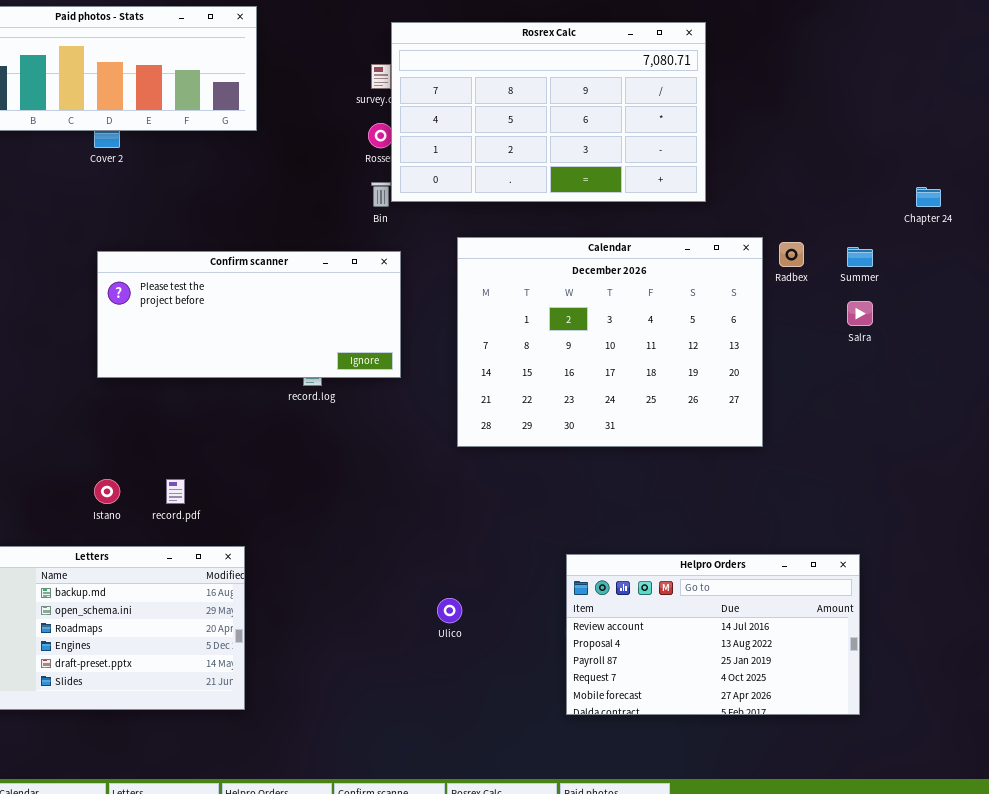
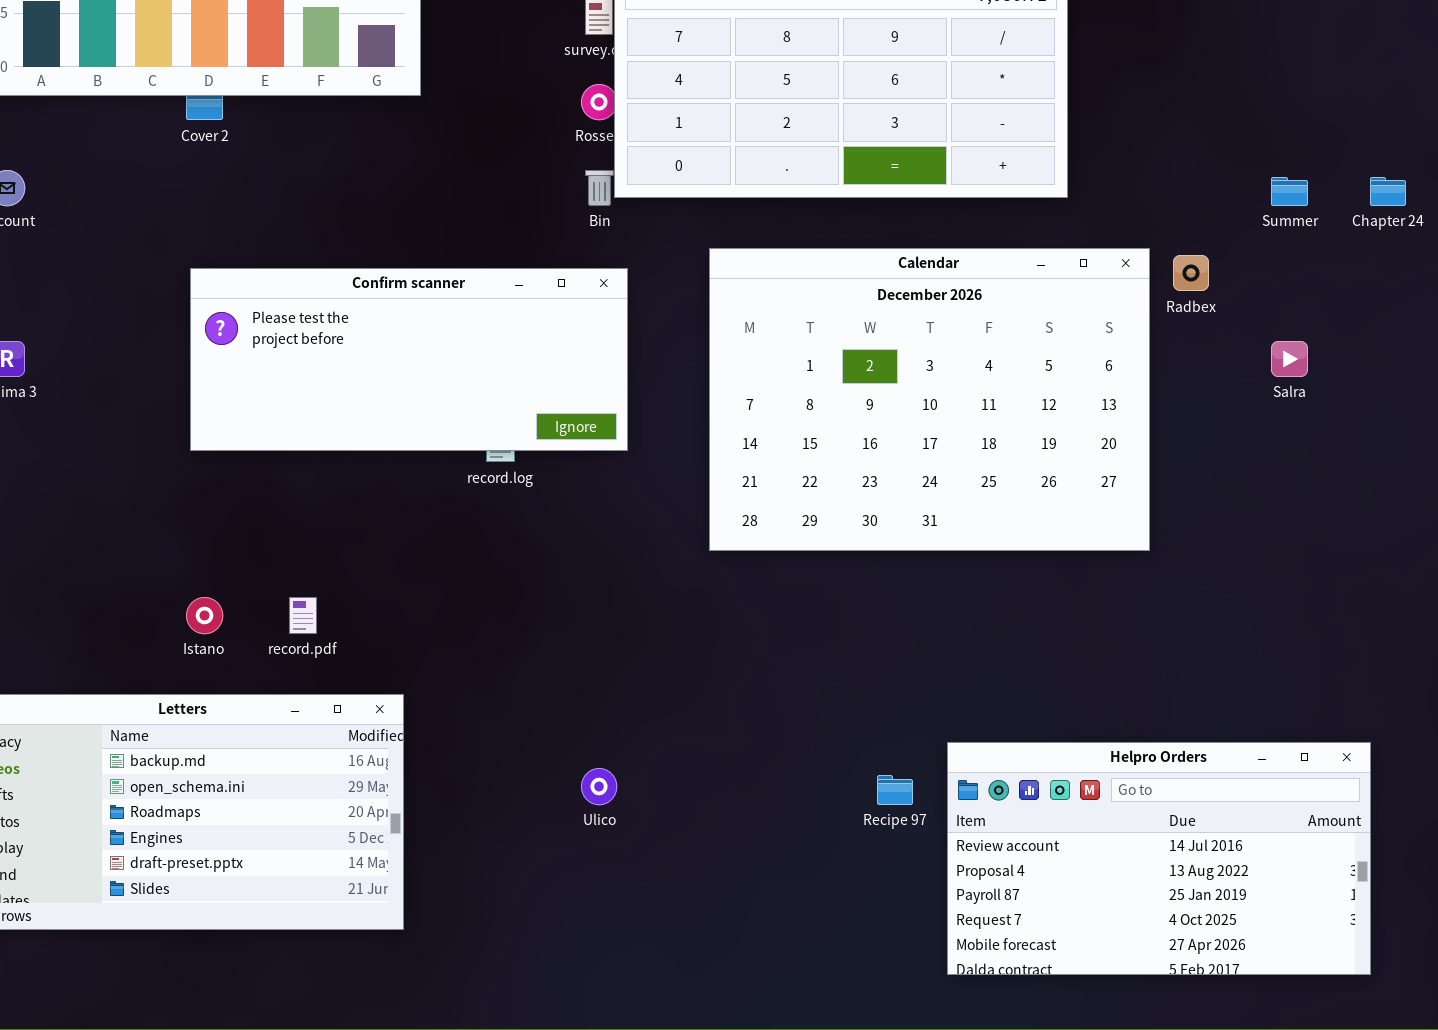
Summer: [847,247,873,267] -> [1271,177,1308,206], moved
Helpro Orders: [566,554,860,715] -> [947,742,1371,975], moved
Ulico: [437,598,462,623] -> [581,768,617,805], moved

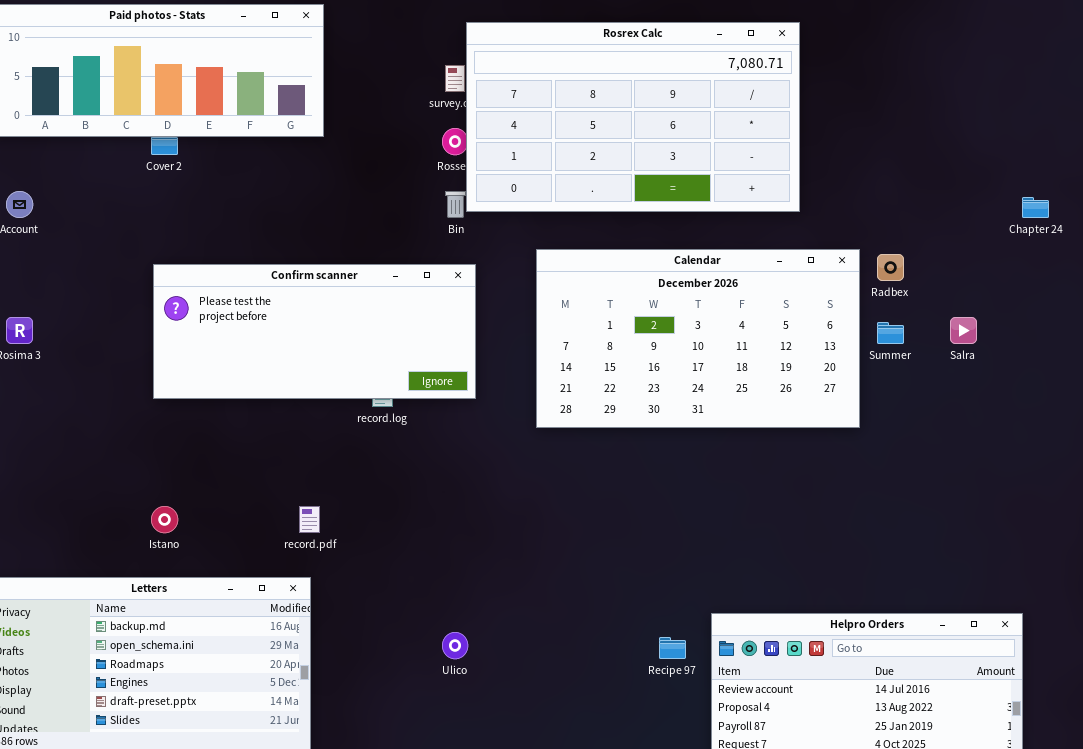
Summer: [1271,177,1308,206] -> [877,322,904,344], moved
Calendar: [709,248,1150,551] -> [536,249,860,428], resized
record.pdf: [289,597,317,634] -> [299,506,320,533], moved

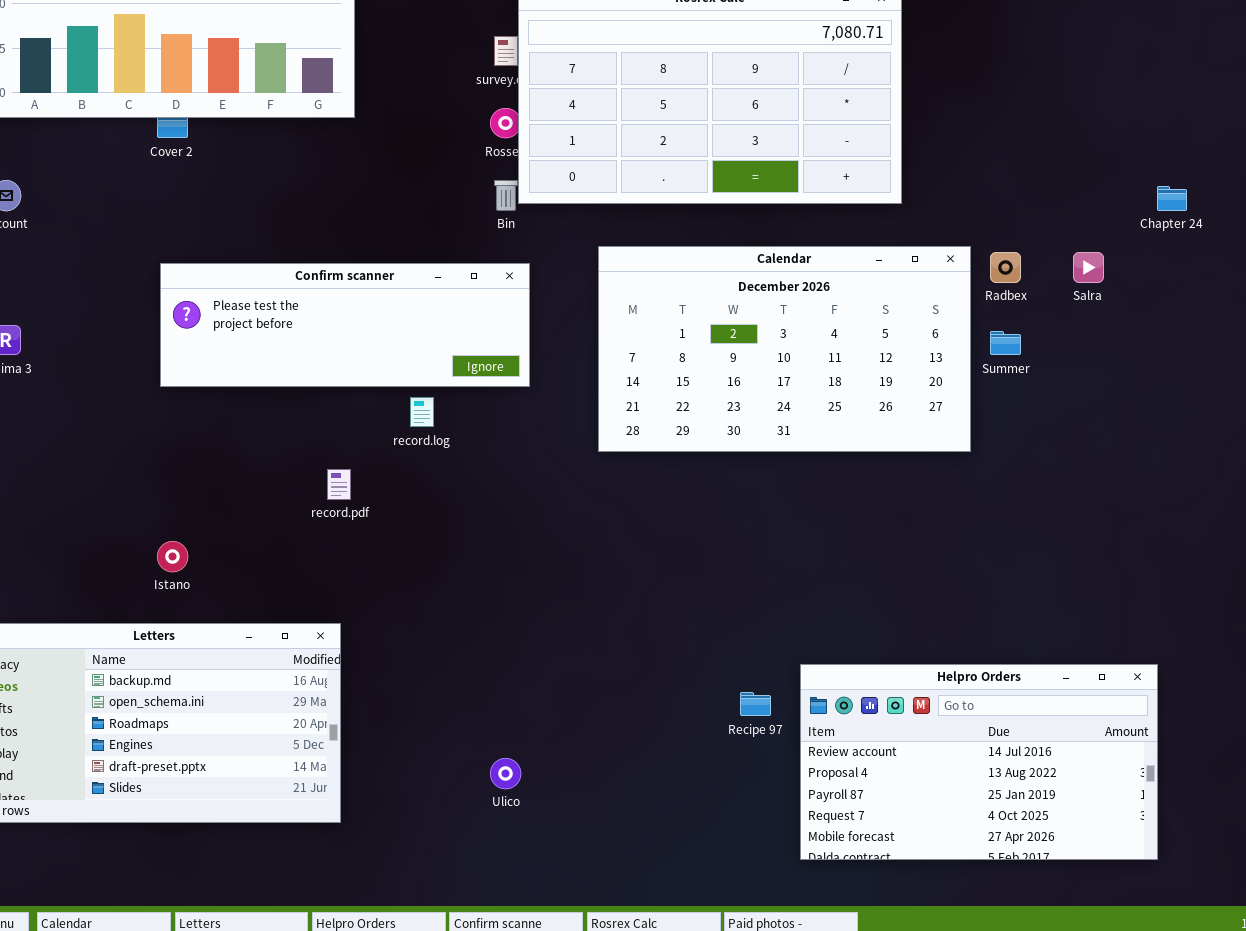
Confirm scanner: [153,264,476,399] -> [160,263,530,387], resized
Salra: [950,317,977,344] -> [1073,252,1104,283], moved
record.pdf: [299,506,320,533] -> [327,469,351,500], moved
Ulico: [442,632,468,659] -> [490,758,521,789], moved

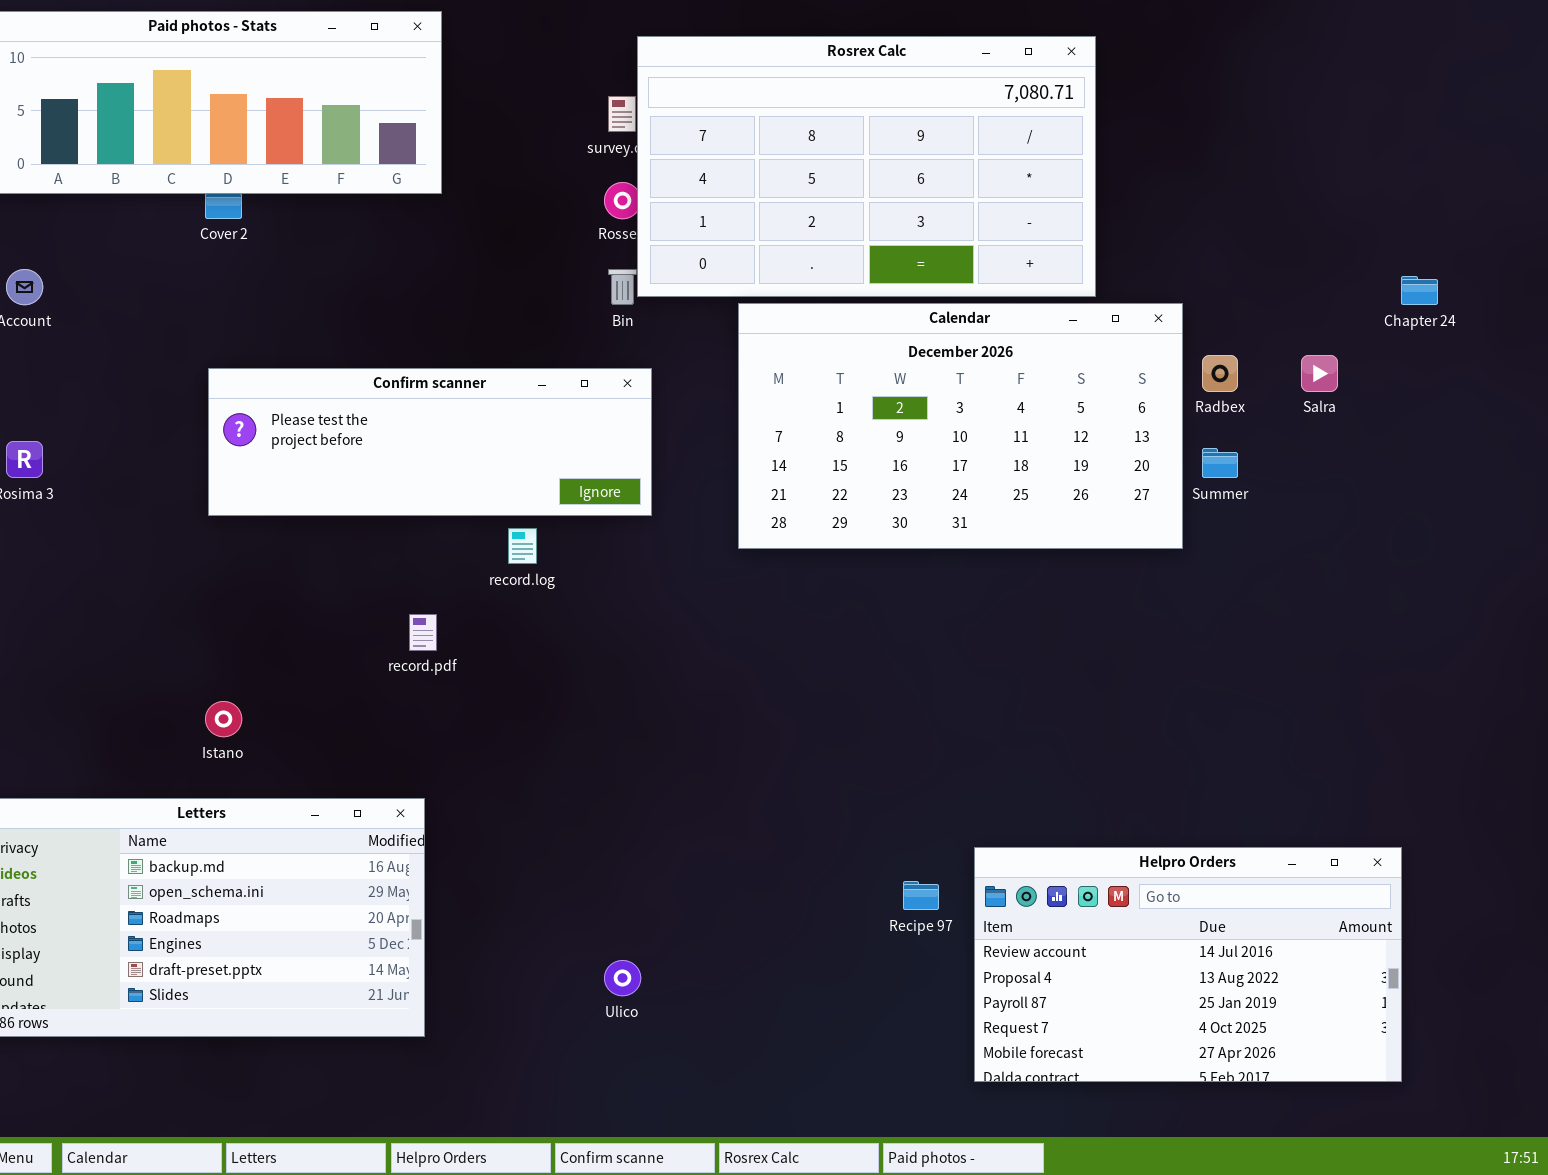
Calendar: [598,246,971,452] -> [738,303,1183,549], moved

